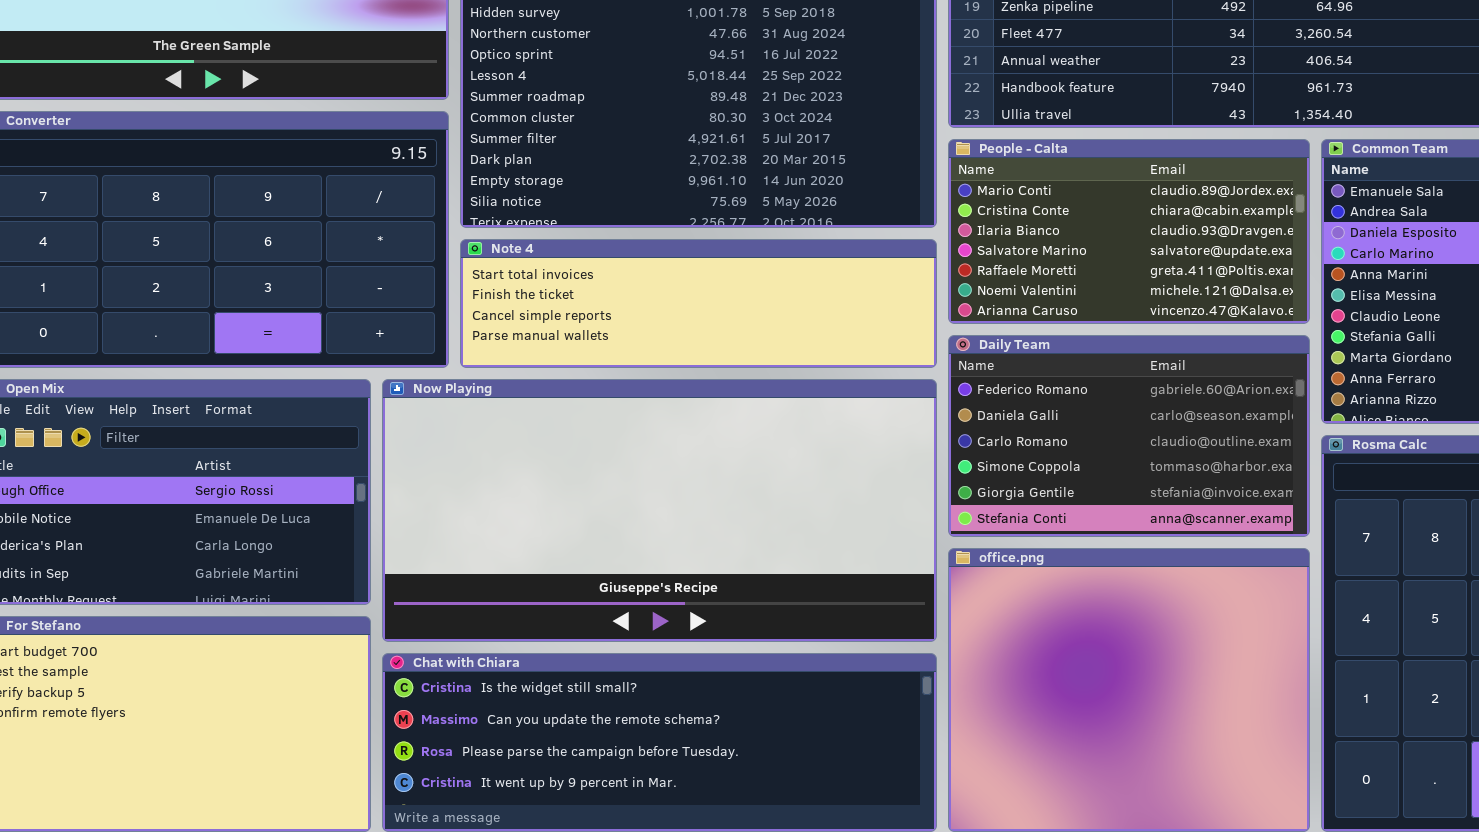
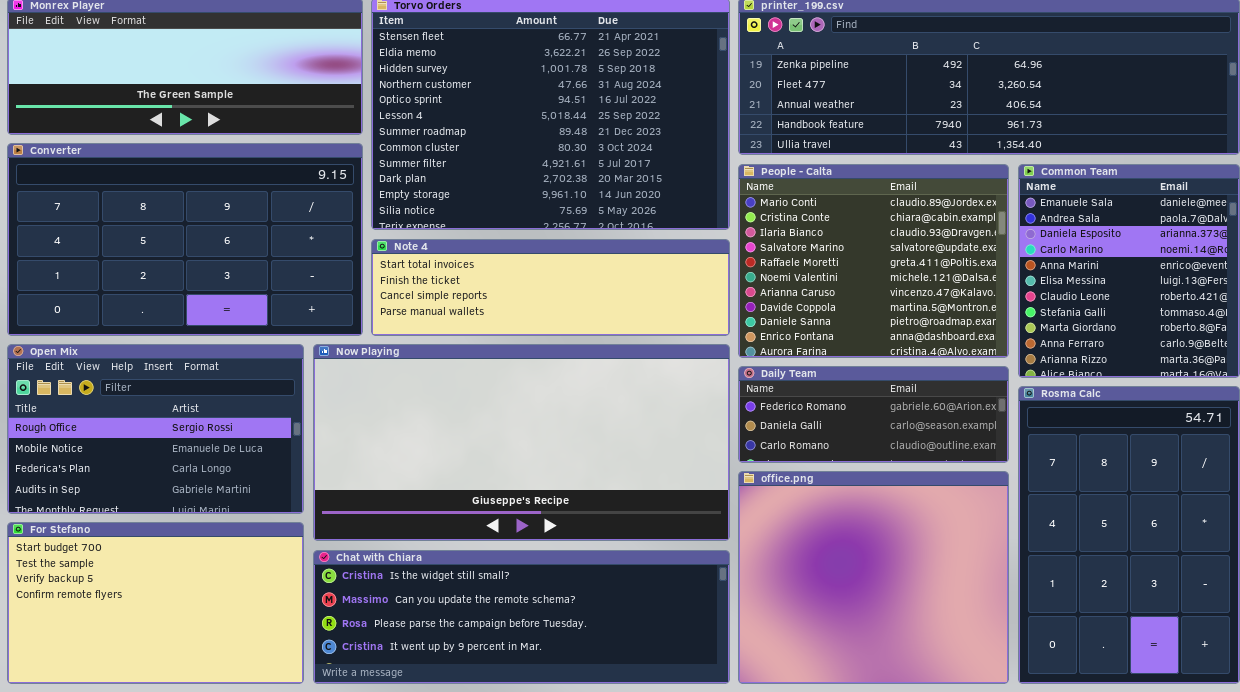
People - Calta: [948,139,1310,324] -> [738,164,1009,358], resized
Daily Team: [948,335,1310,537] -> [738,366,1009,463], resized

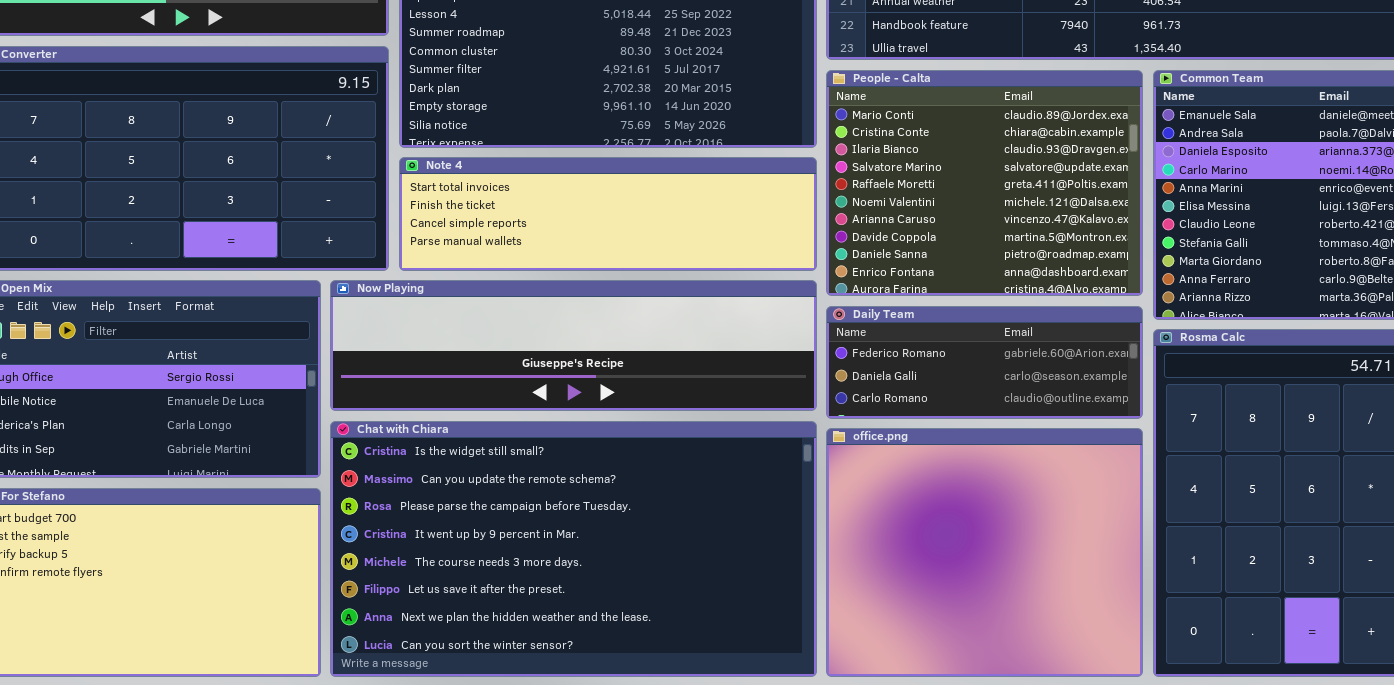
Now Playing: [313,344,730,541] -> [330,280,817,411], resized
Chat with Chiara: [313,550,730,684] -> [330,421,817,677], resized

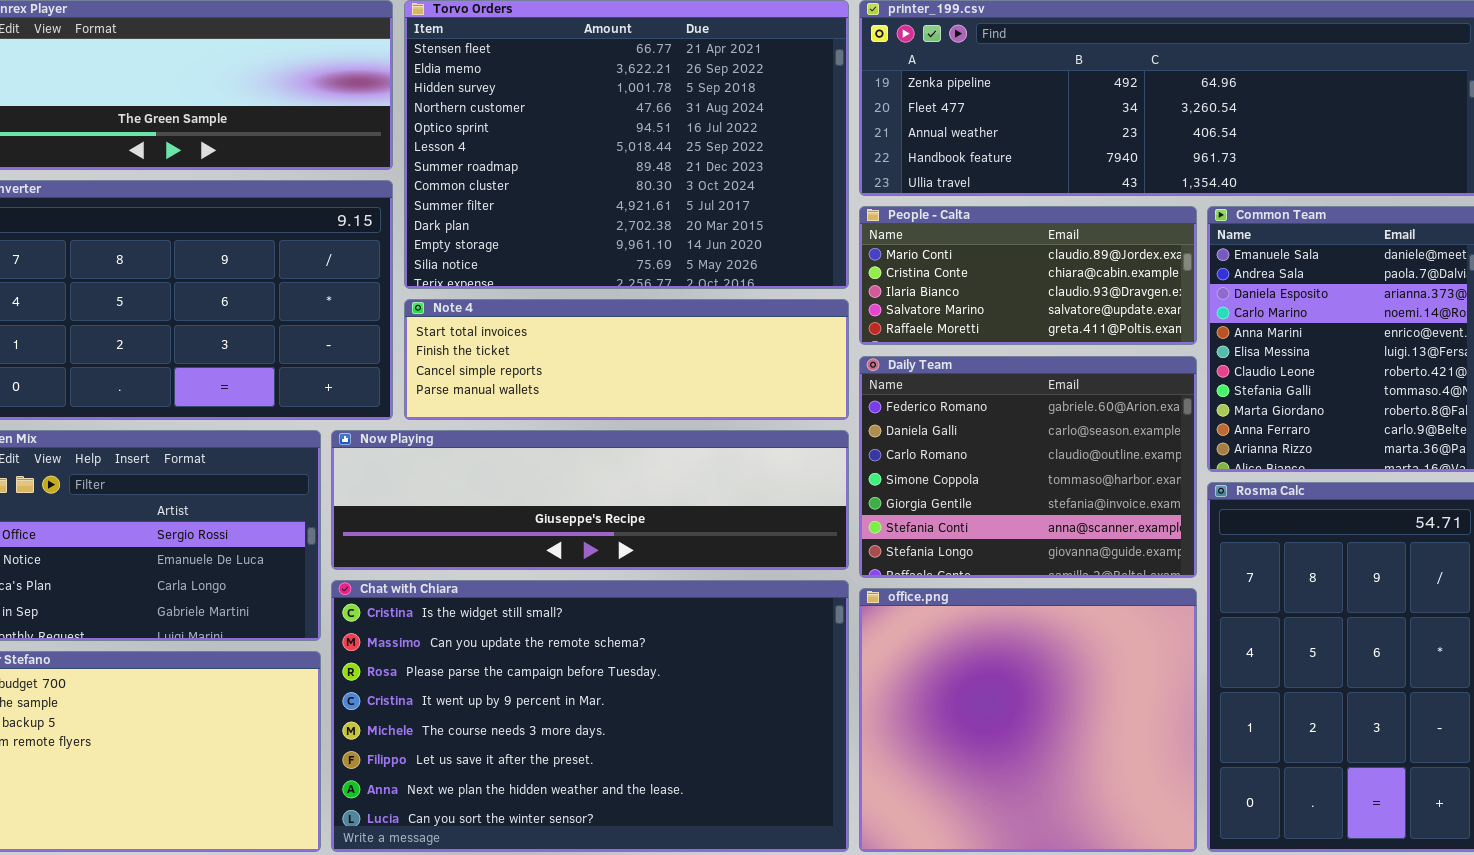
People - Calta: [826,70,1143,296] -> [859,206,1197,345], resized
Daily Team: [826,306,1143,419] -> [859,356,1197,578], resized

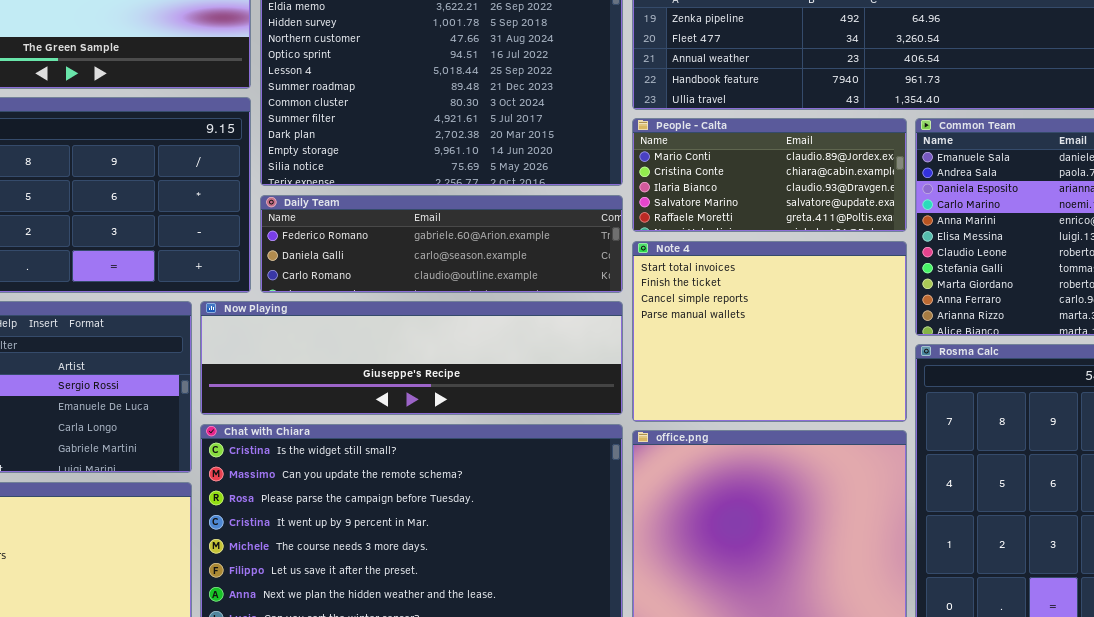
Note 4: [404,299,849,420] -> [632,241,907,422], moved, resized
Daily Team: [859,356,1197,578] -> [260,195,623,293], moved, resized

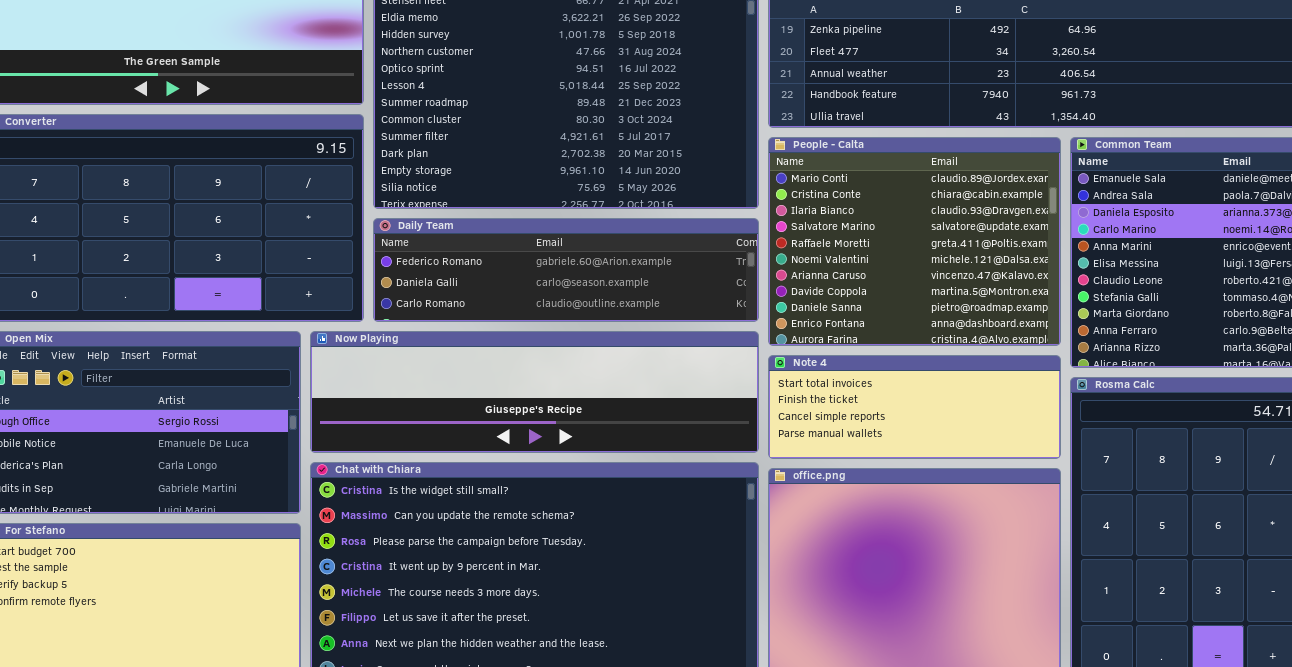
People - Calta: [632,118,907,232] -> [768,137,1061,346], resized
Note 4: [632,241,907,422] -> [768,355,1061,459], resized

